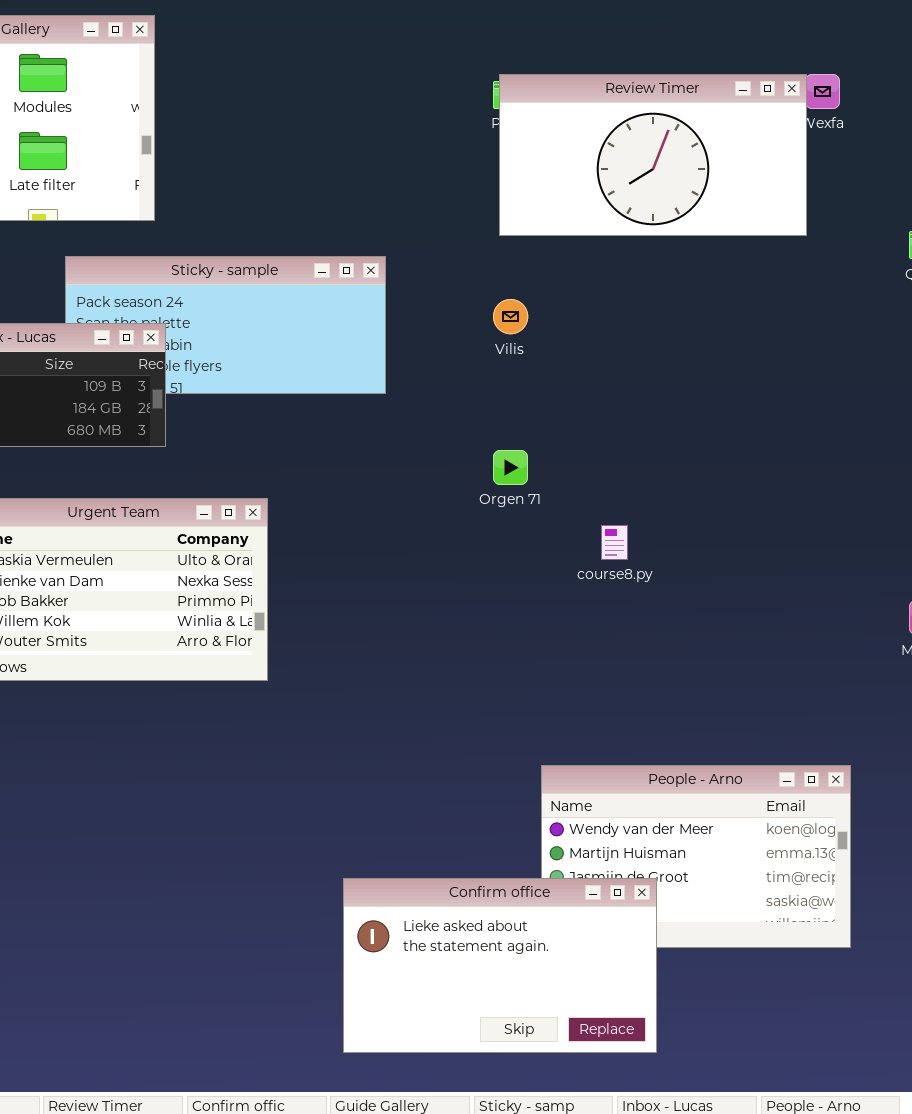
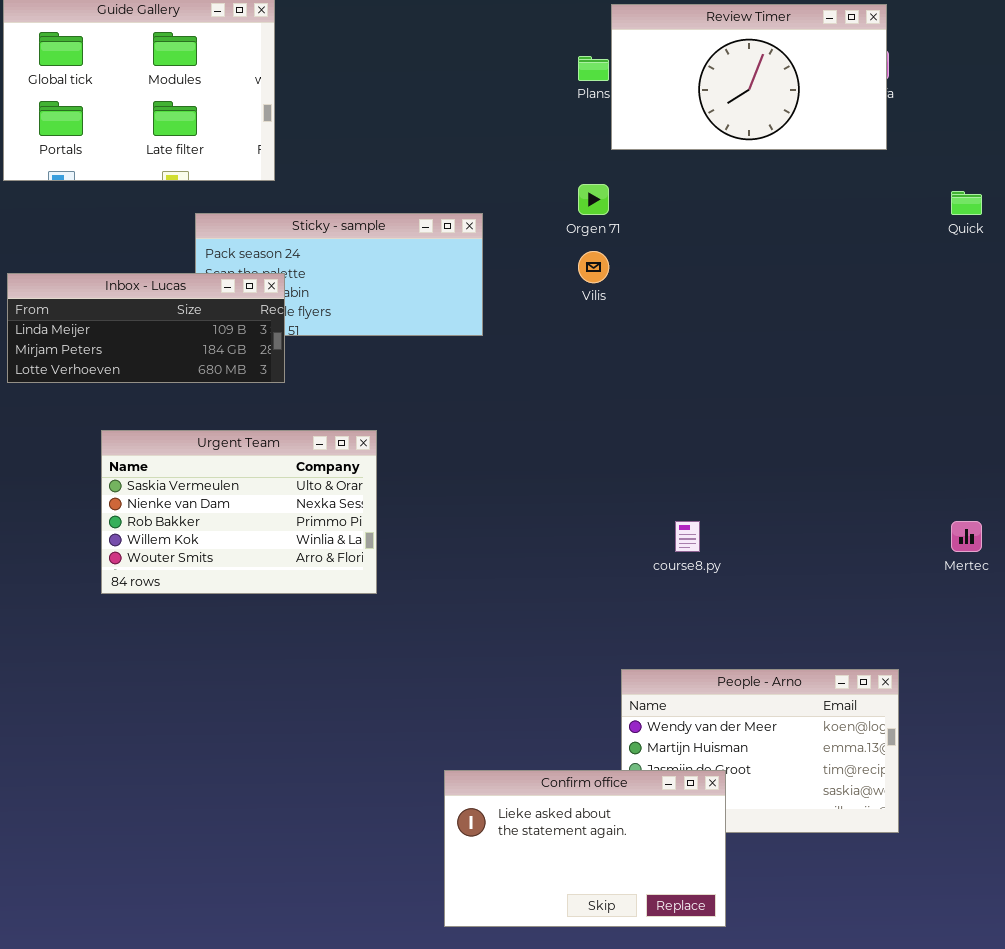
Review Timer: [499,74,807,236] -> [611,4,887,150], moved
Orgen 71: [493,450,528,485] -> [578,184,609,215], moved
course8.py: [601,525,628,560] -> [675,521,700,552], moved

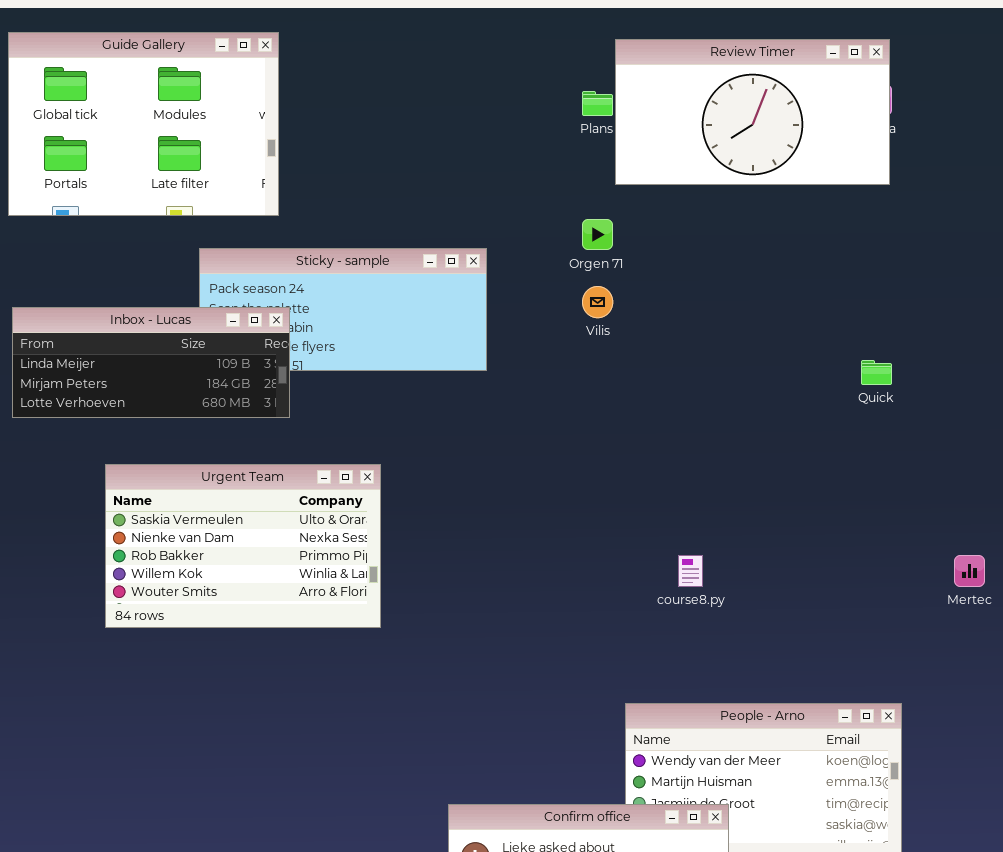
Quick: [951,191,982,215] -> [861,360,892,385], moved

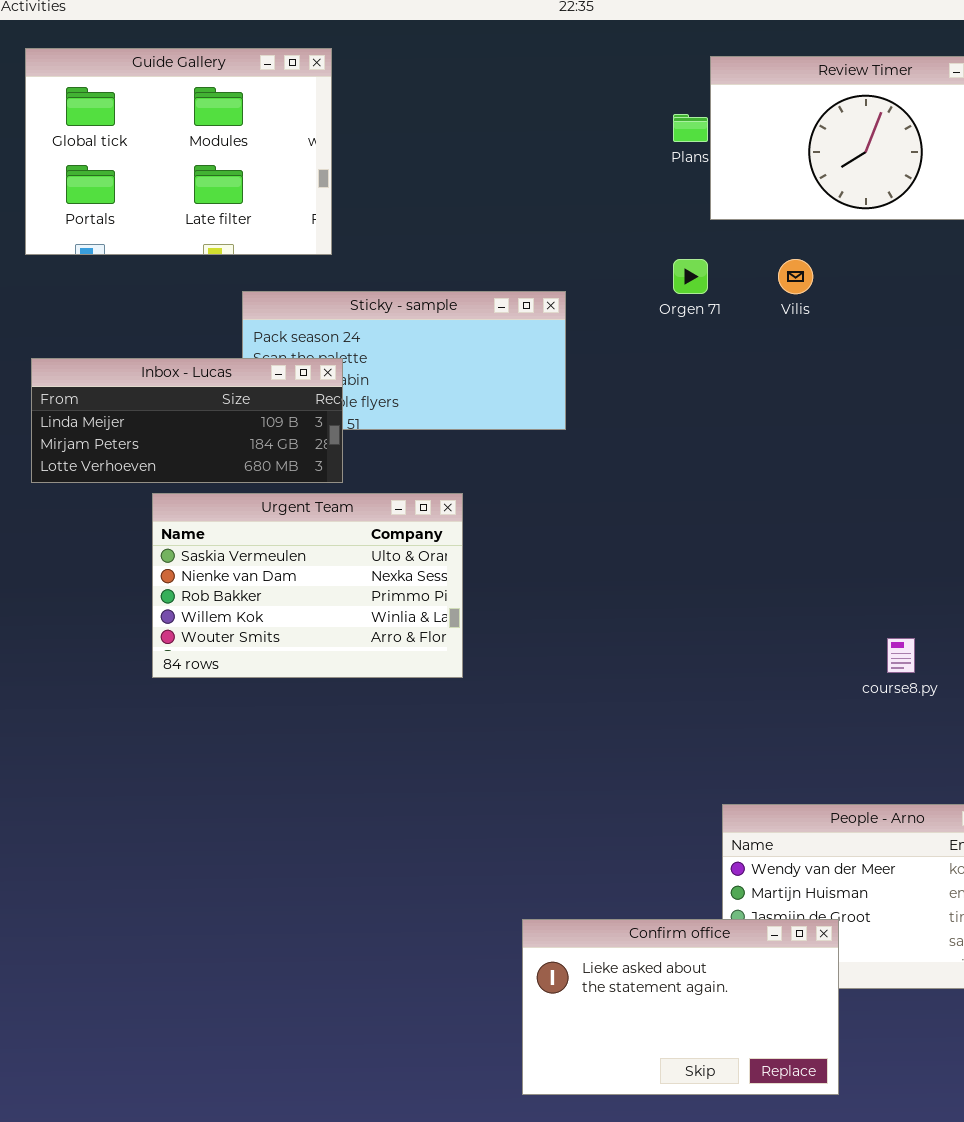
Vilis: [582,286,613,318] -> [778,259,813,294], moved
Urgent Team: [105,464,381,628] -> [152,493,463,678], moved
course8.py: [678,555,703,587] -> [887,638,915,673], moved

